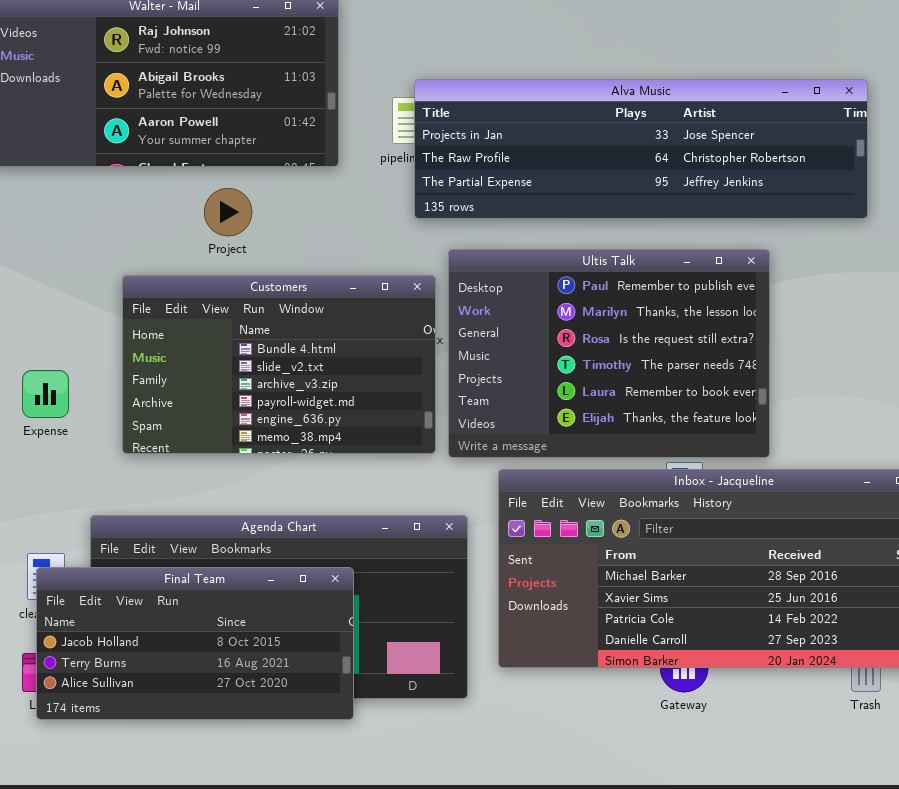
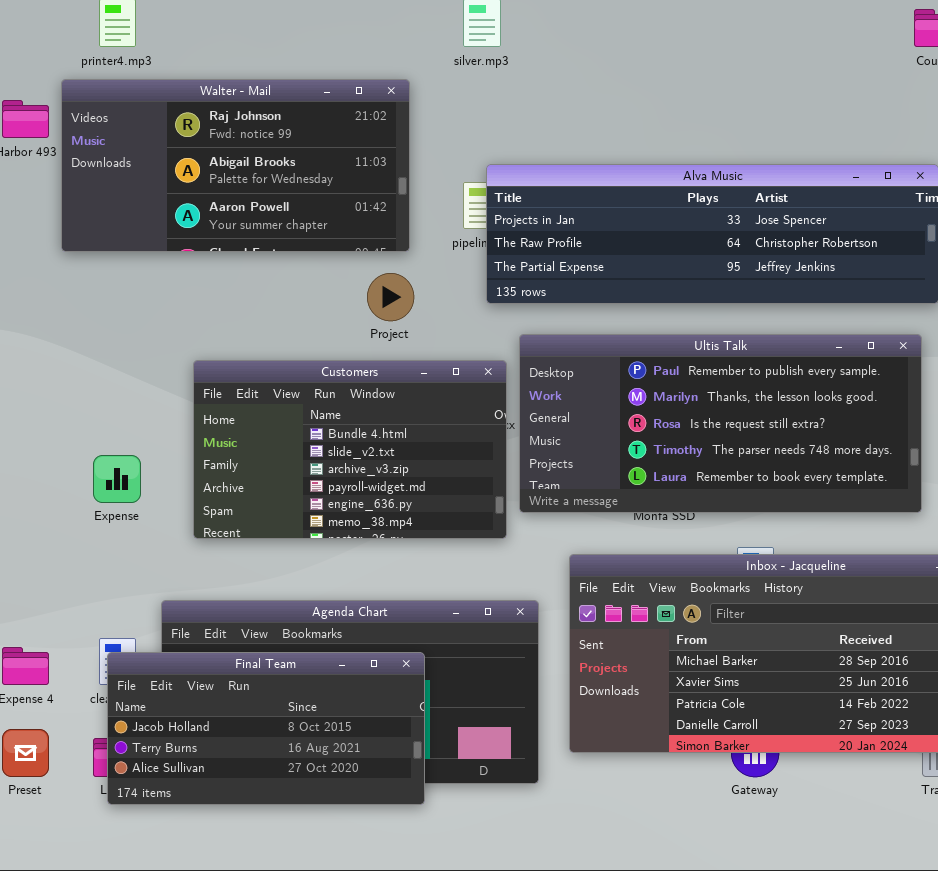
Project: [204,188,252,236] -> [367,273,414,321], moved
Ultis Talk: [448,249,770,458] -> [519,334,922,513], resized

